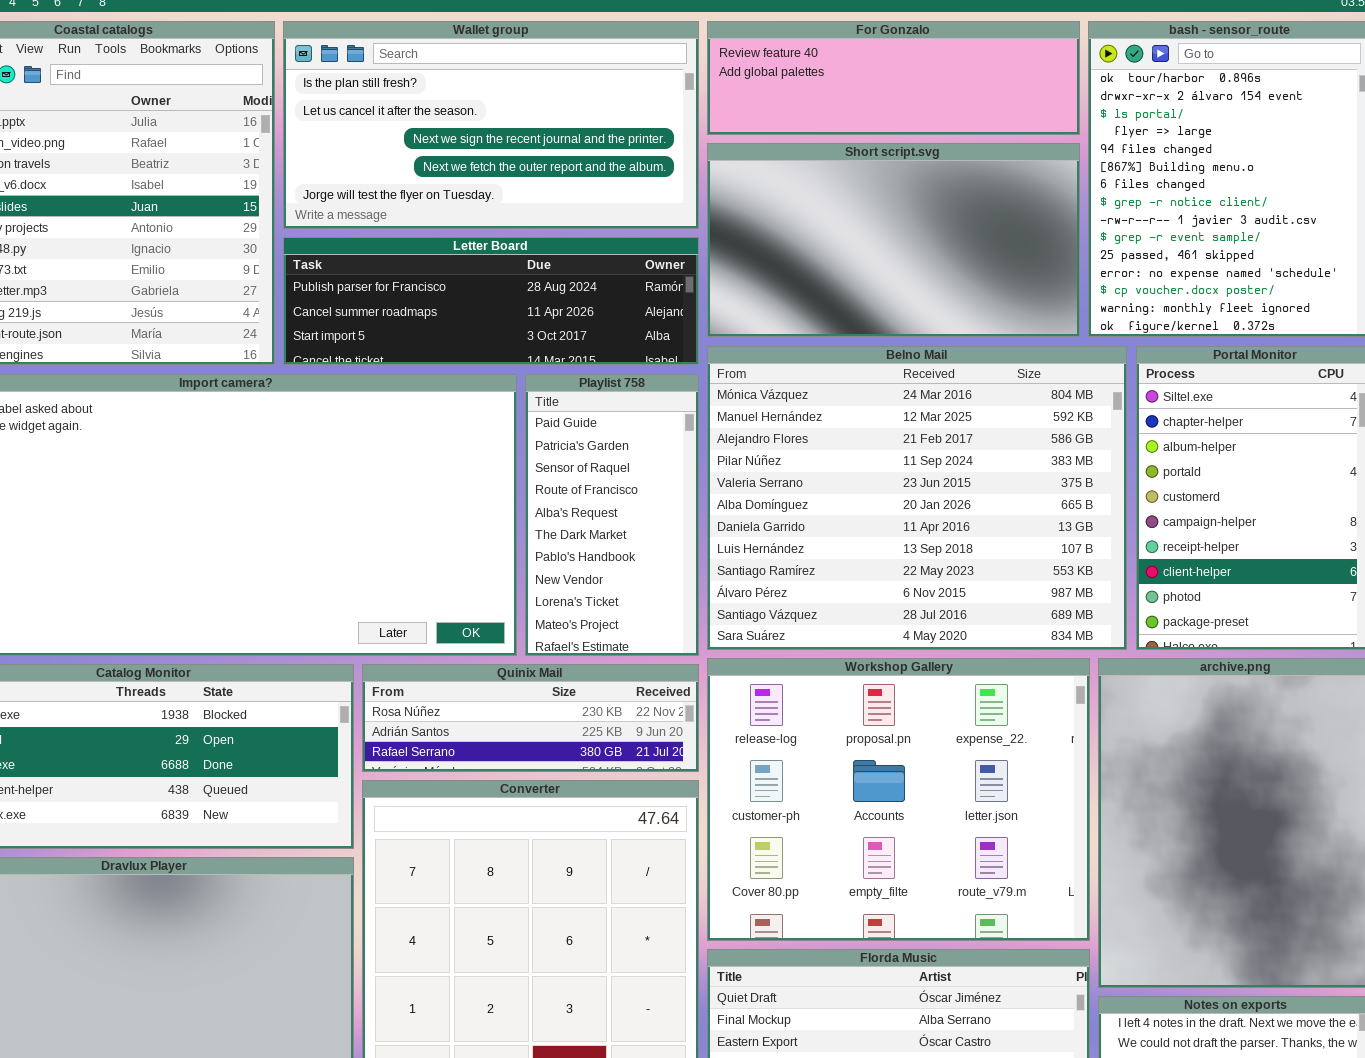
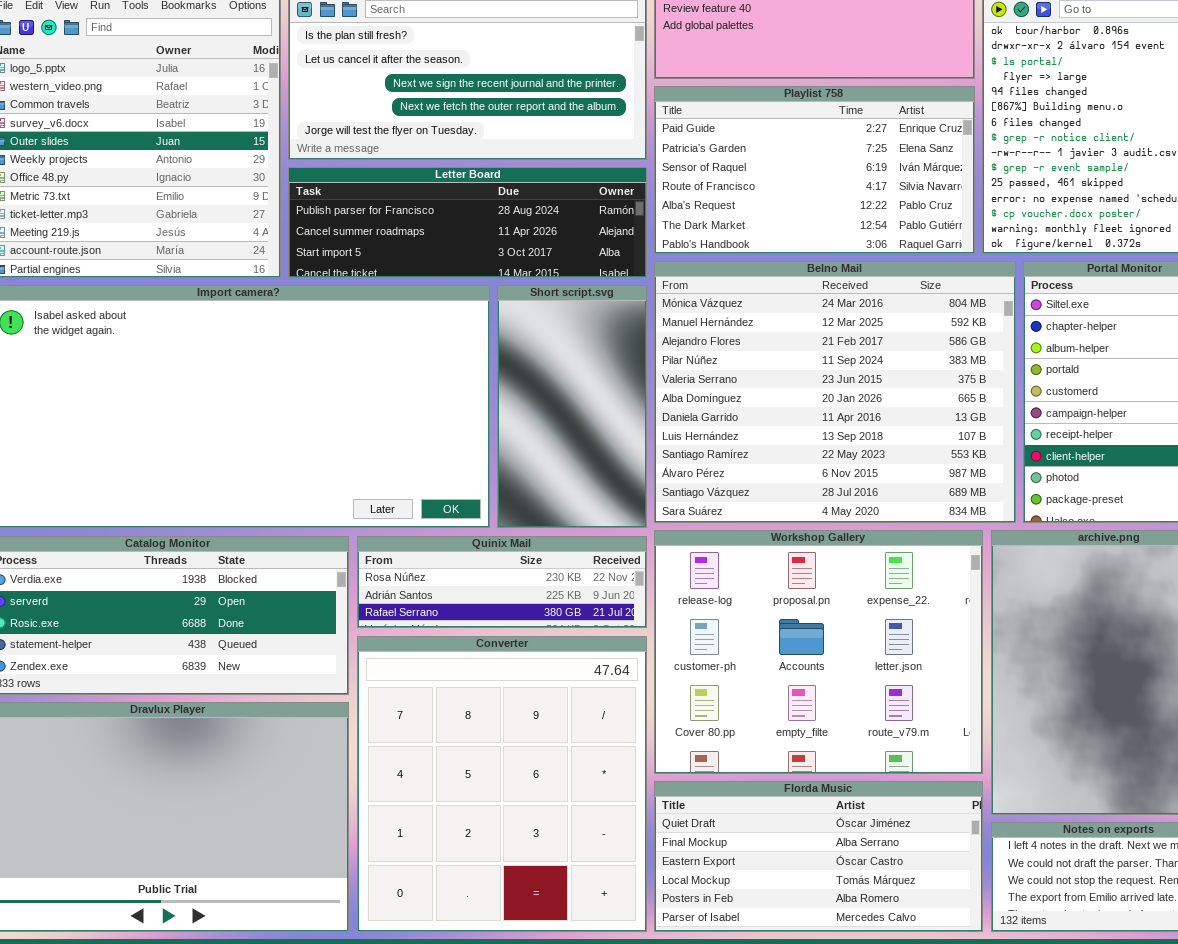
Short script.svg: [707,143,1080,337] -> [497,285,647,528], moved, resized
Playlist 758: [525,374,699,656] -> [654,86,975,254], moved, resized

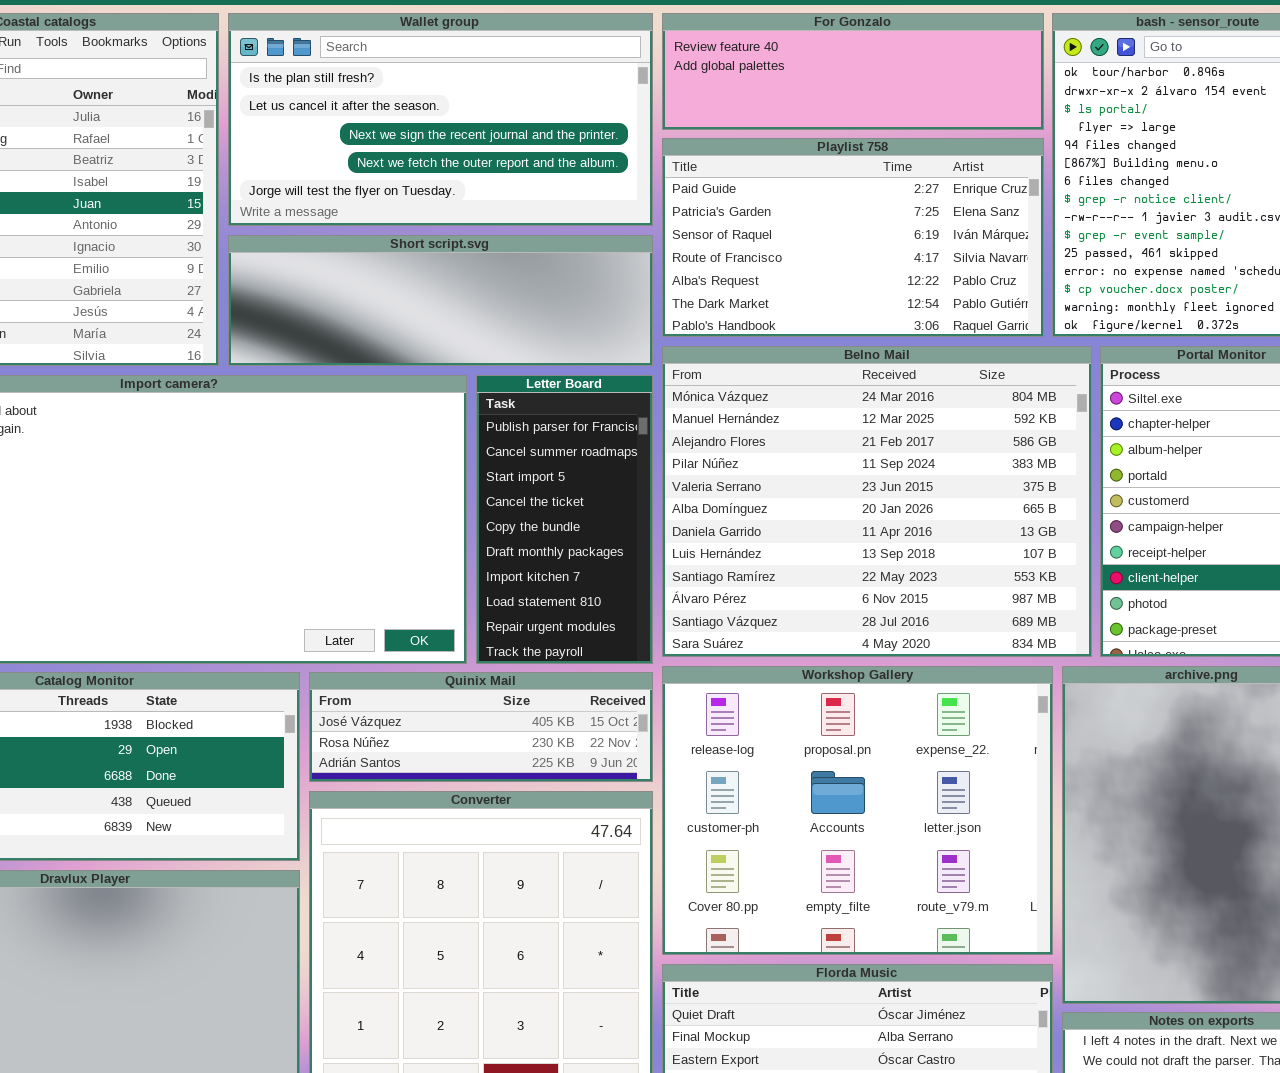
Letter Board: [288,167,647,278] -> [476,375,653,664], moved, resized
Short script.svg: [497,285,647,528] -> [228,235,653,366], moved, resized
Quinix Mail: [357,536,647,628] -> [309,672,653,782], scrolled up 1 row

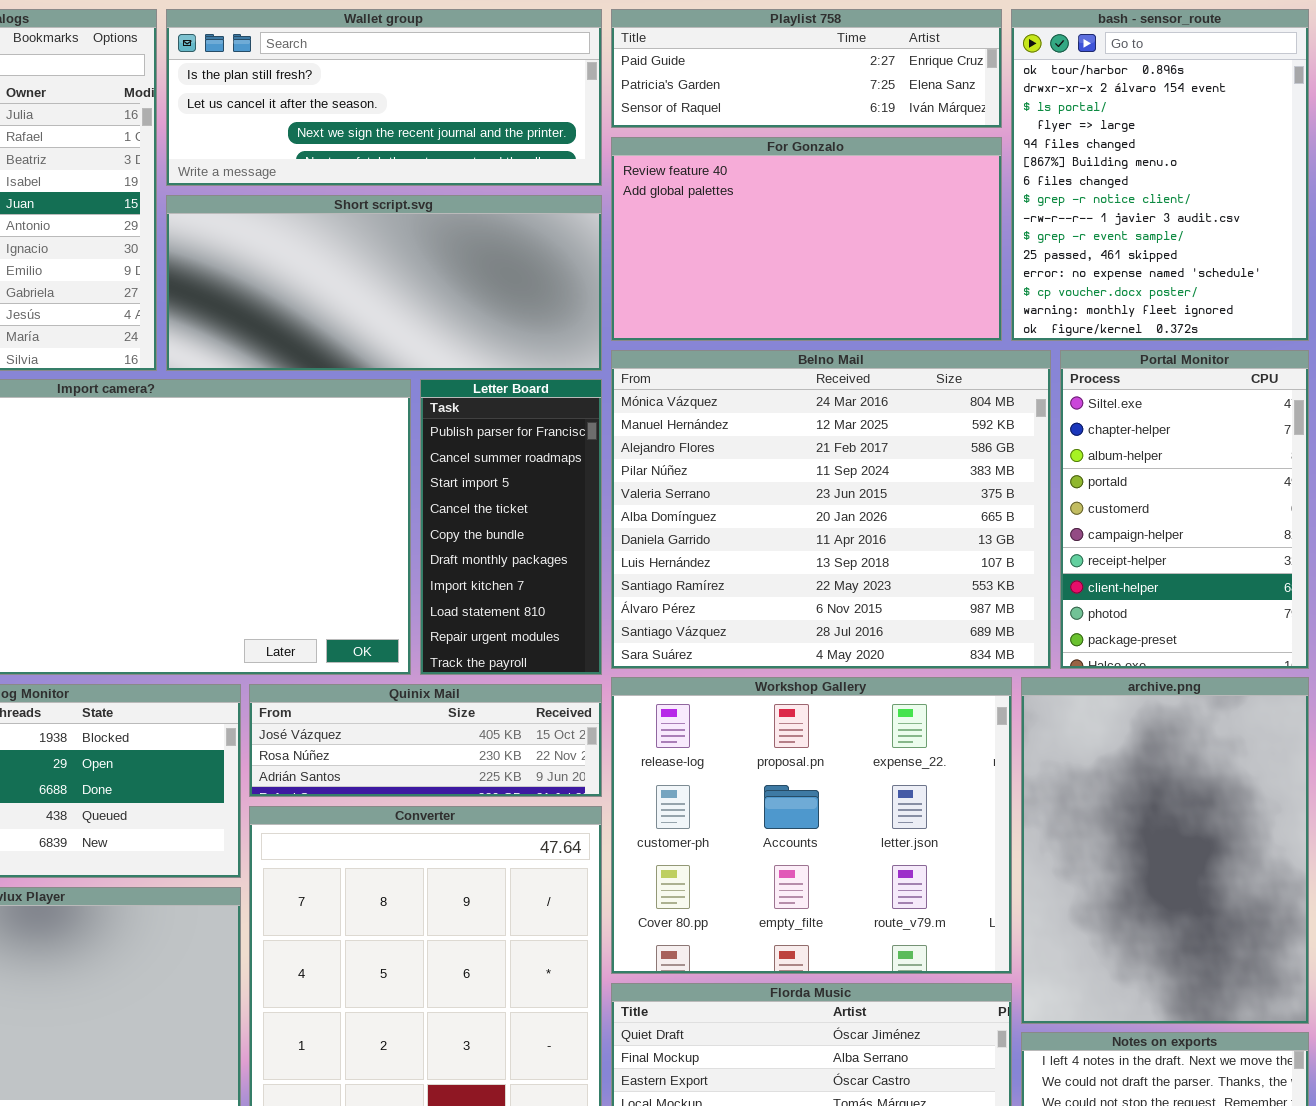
Wallet group: [228,13,653,226] -> [166,9,602,186], resized
For Gonzalo: [662,13,1044,130] -> [611,137,1002,341], moved, resized
Playlist 758: [662,138,1044,337] -> [611,9,1002,128], moved, resized
Short script.svg: [228,235,653,366] -> [166,195,602,371], resized

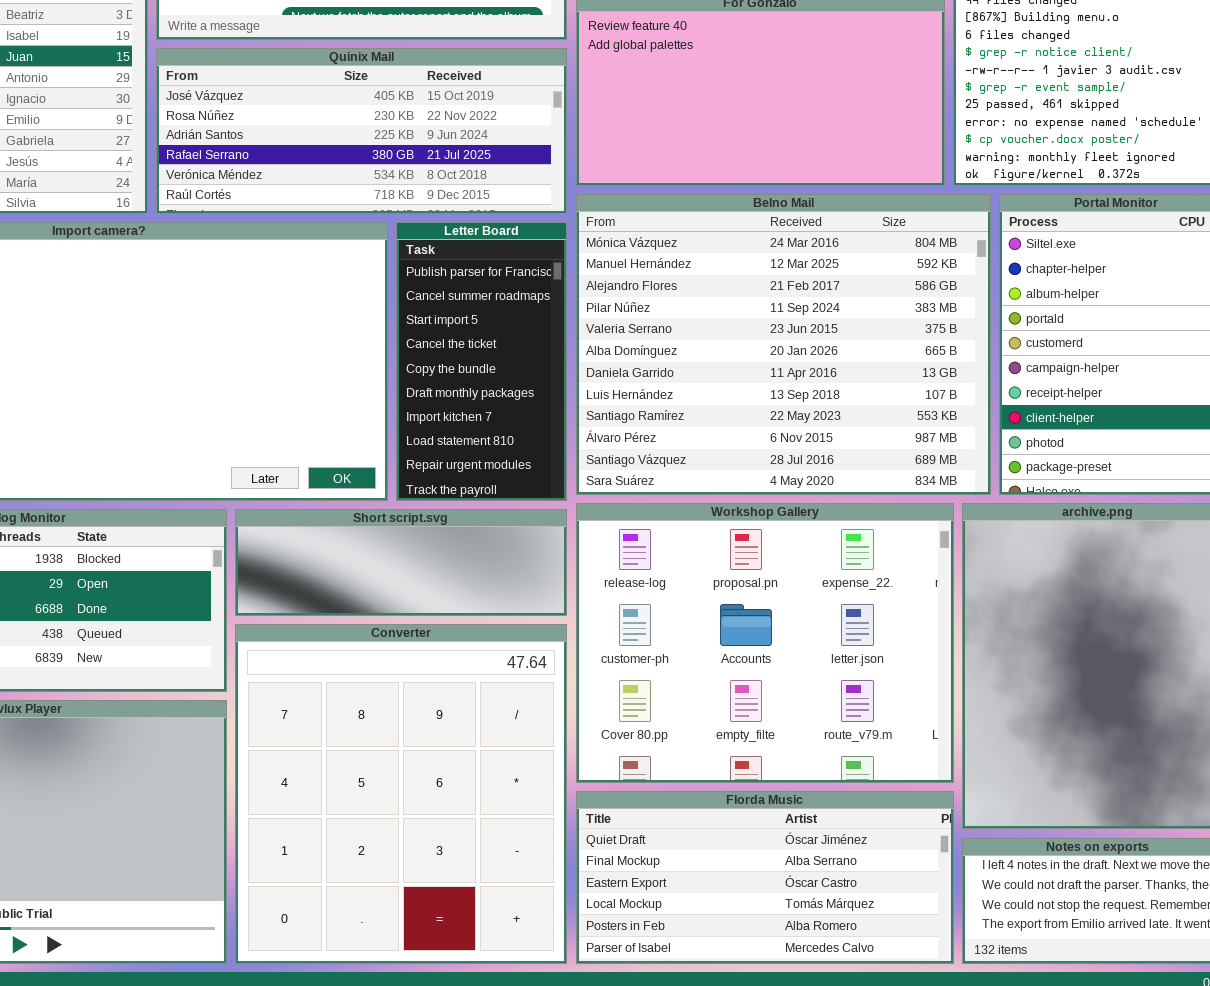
Short script.svg: [166,195,602,371] -> [235,509,567,616], moved, resized
Quinix Mail: [249,684,602,797] -> [156,48,567,214], moved, resized

